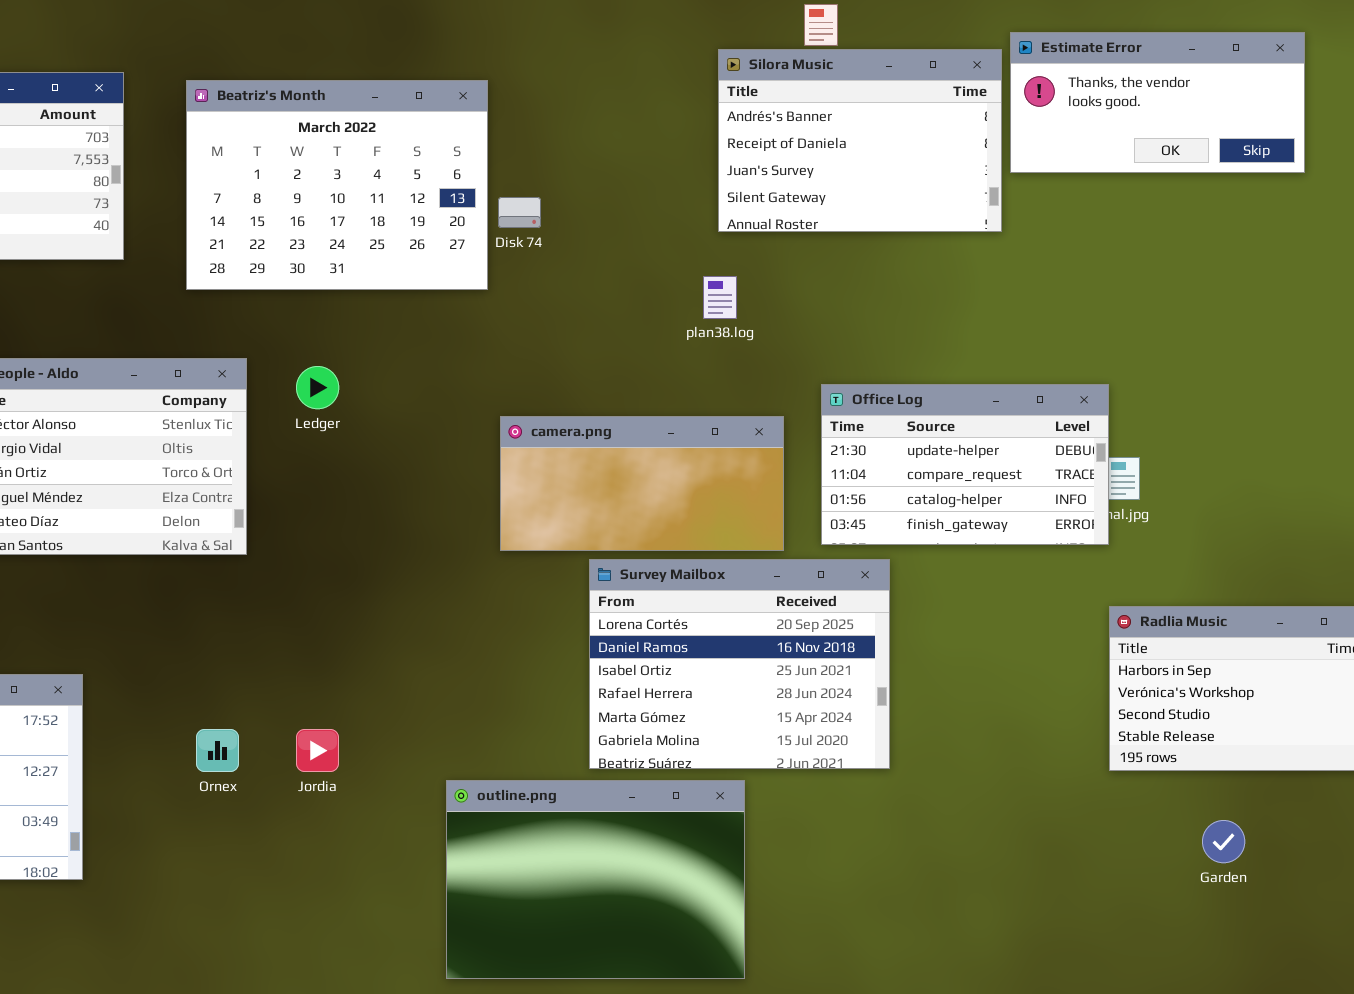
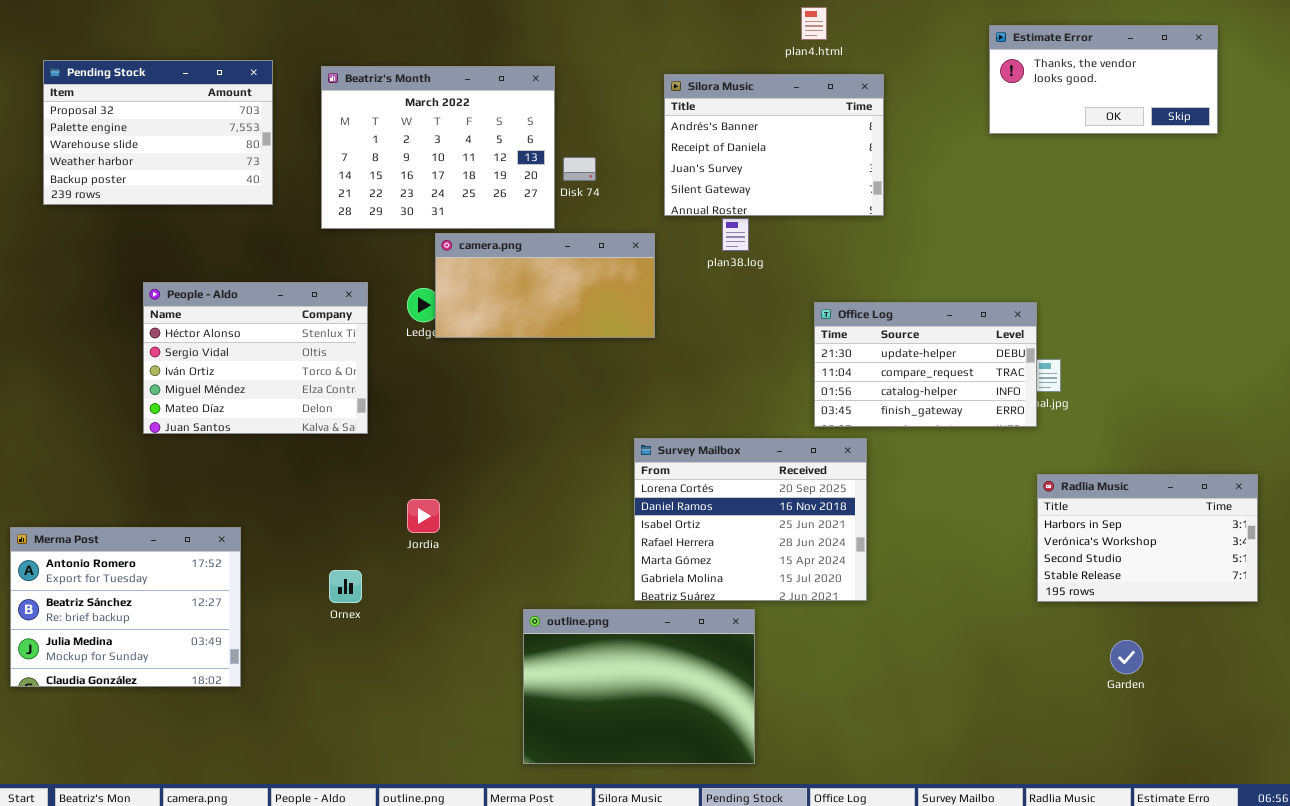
Estimate Error: [1010,32,1305,173] -> [989,25,1218,134], moved
Silora Music: [718,49,1002,232] -> [664,74,884,216], moved
camera.png: [500,416,784,551] -> [435,233,655,338], moved
Jordia: [296,729,339,772] -> [407,499,440,533], moved

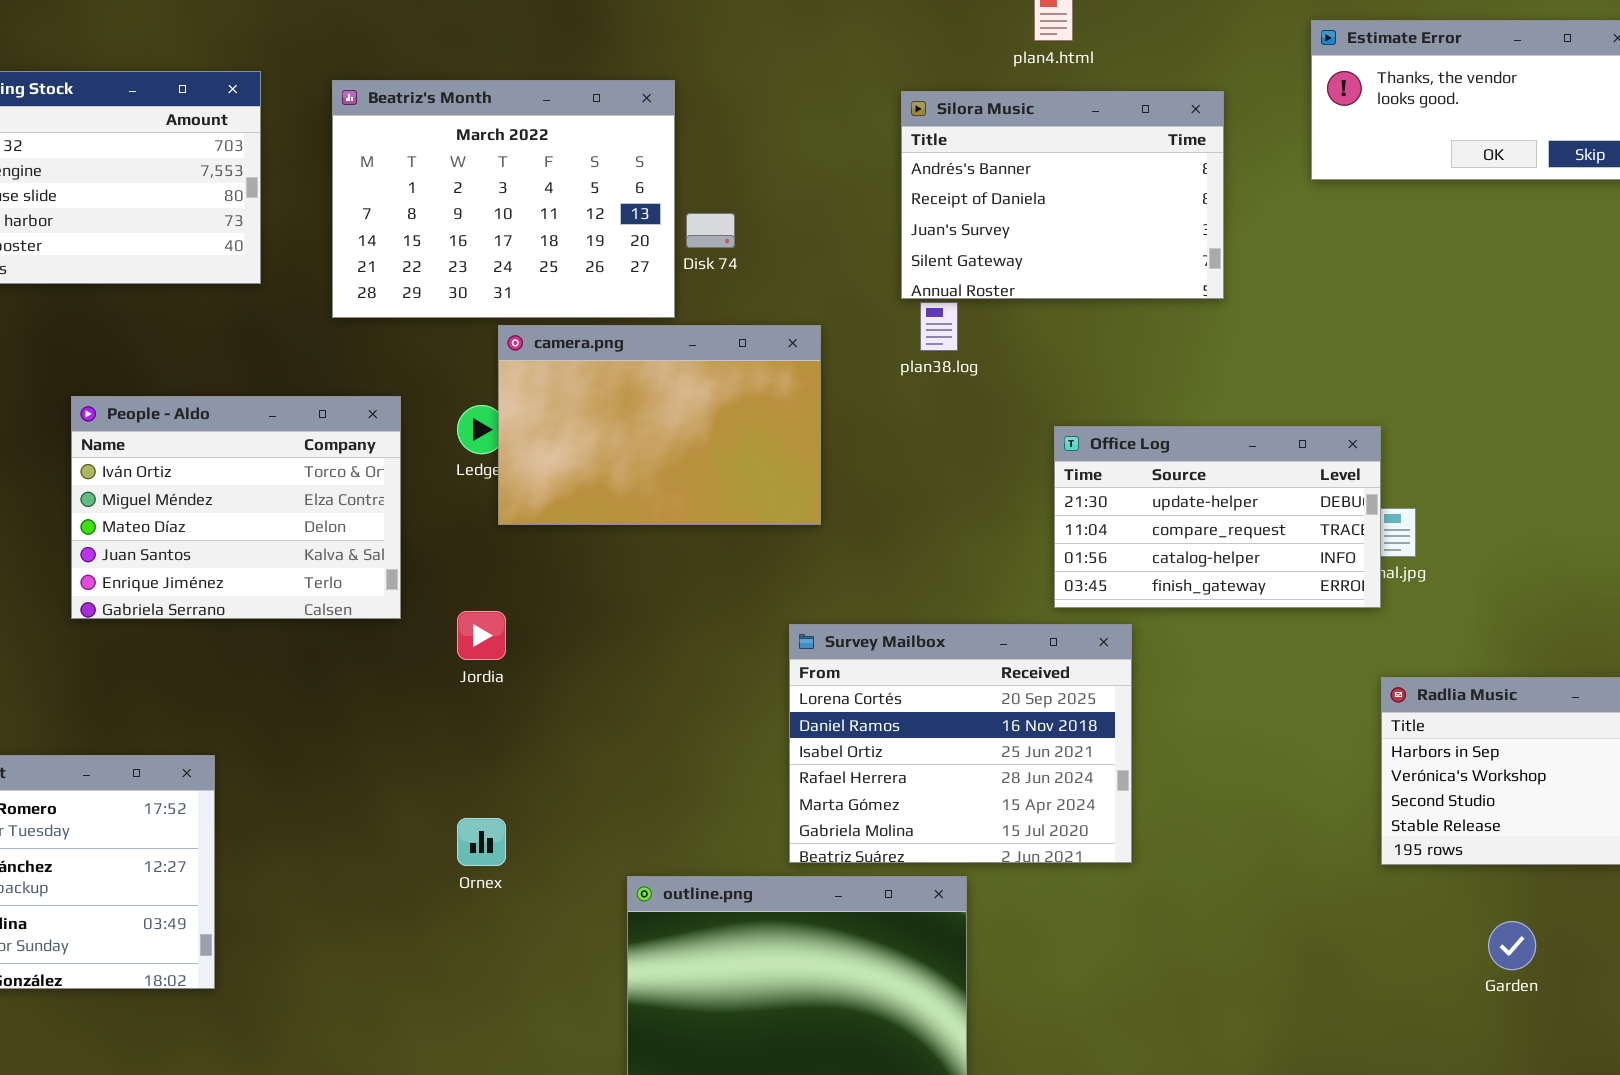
Silora Music: [664,74,884,216] -> [901,91,1224,299], moved
camera.png: [435,233,655,338] -> [498,325,821,525], resized
People - Aldo: [143,282,368,434] -> [71,396,401,619], scrolled down 2 rows
Jordia: [407,499,440,533] -> [457,611,506,660], moved
Ornex: [329,570,362,603] -> [457,818,506,866], moved

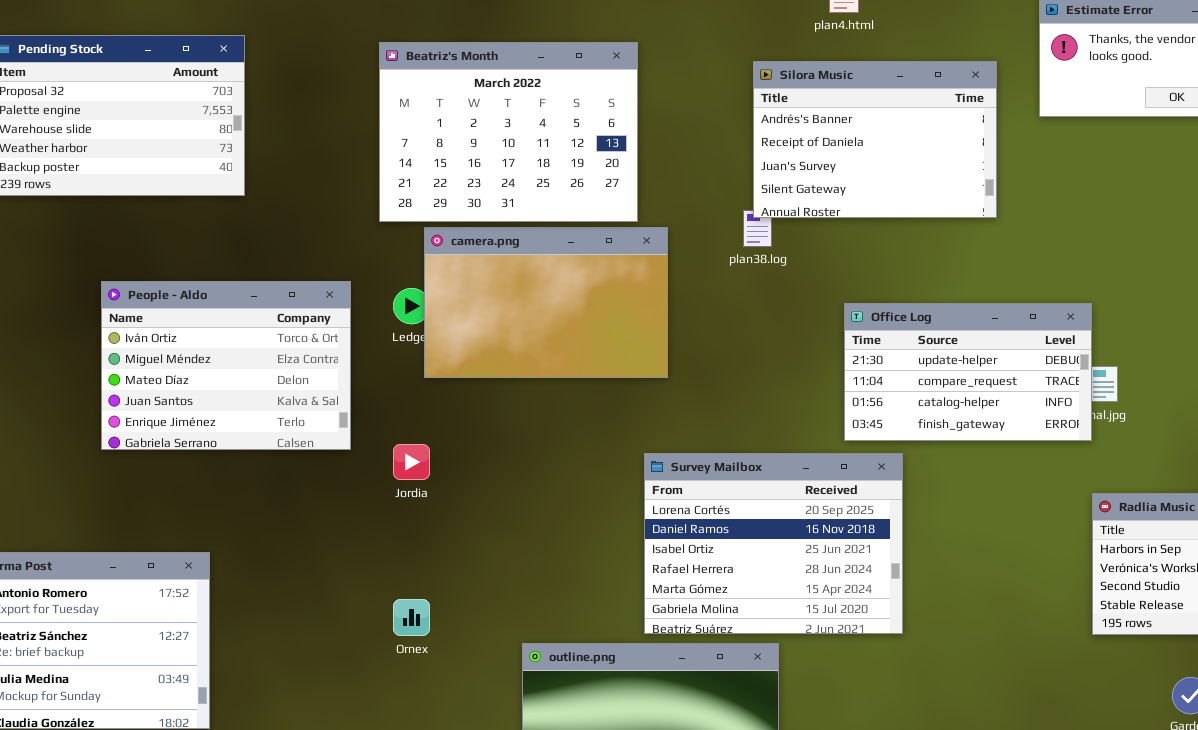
Beatriz's Month: [332,80,675,318] -> [379,42,638,222], moved
Silora Music: [901,91,1224,299] -> [753,61,997,218], moved

